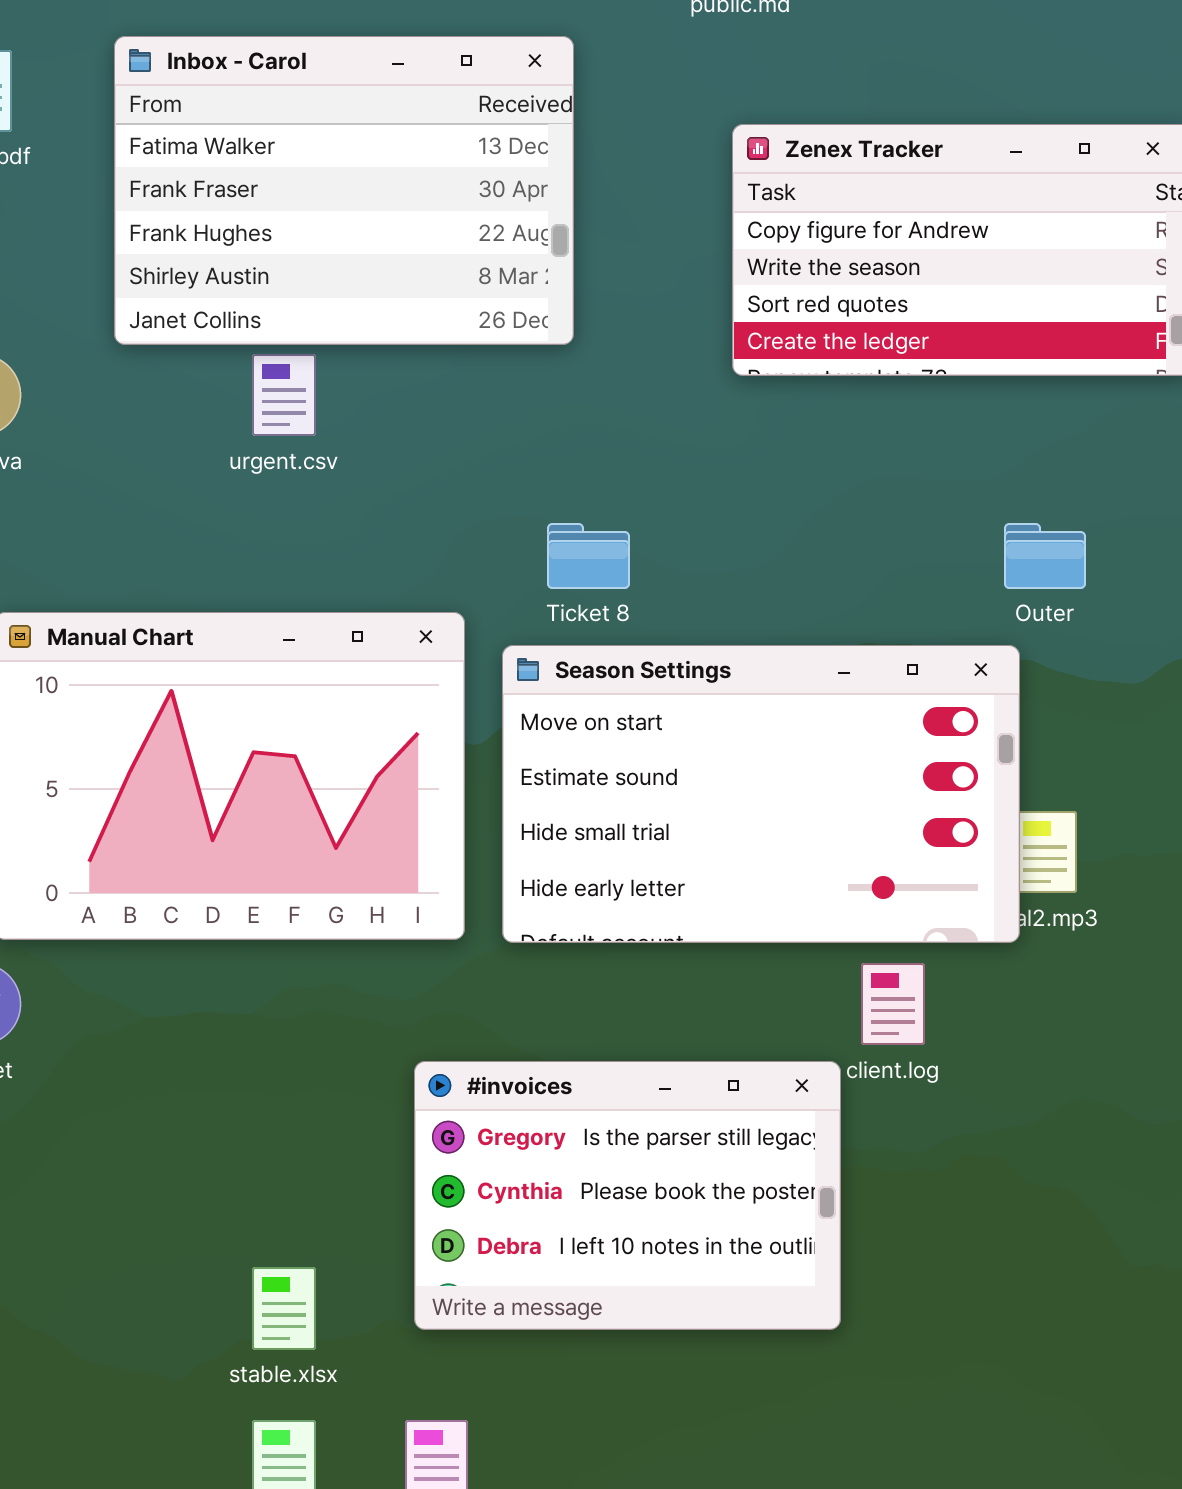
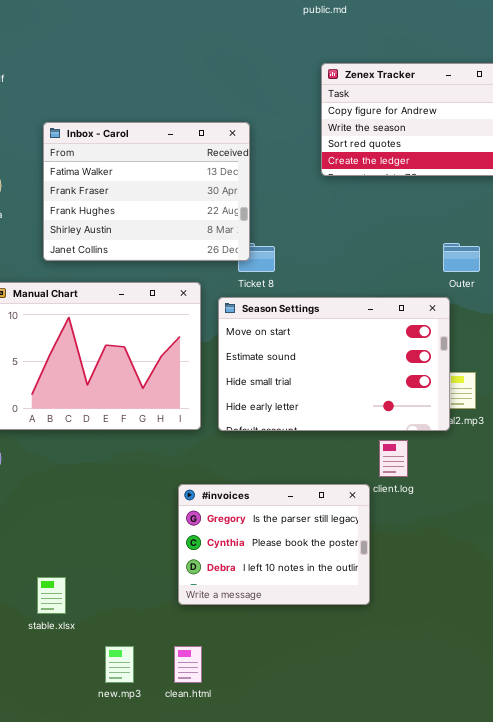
Inbox - Carol: [114,36,574,345] -> [43,122,250,261], moved
stable.xlsx: [252,1267,316,1350] -> [37,577,66,614], moved

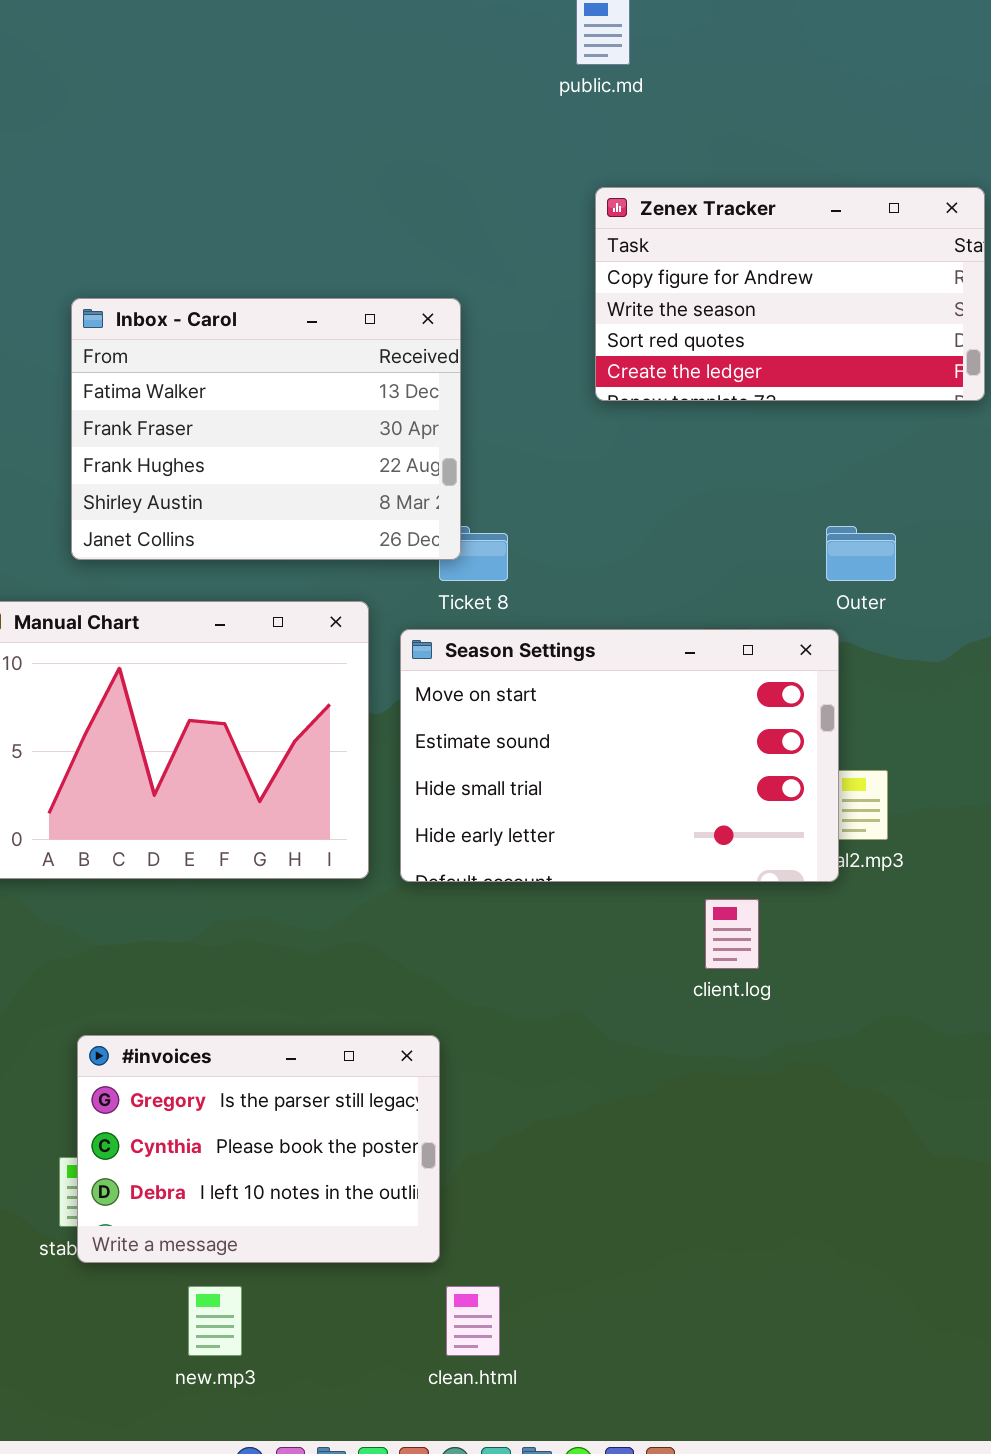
#invoices: [178,484,370,605] -> [77,1035,440,1263], moved
clean.html: [174,646,202,683] -> [446,1286,500,1356], moved

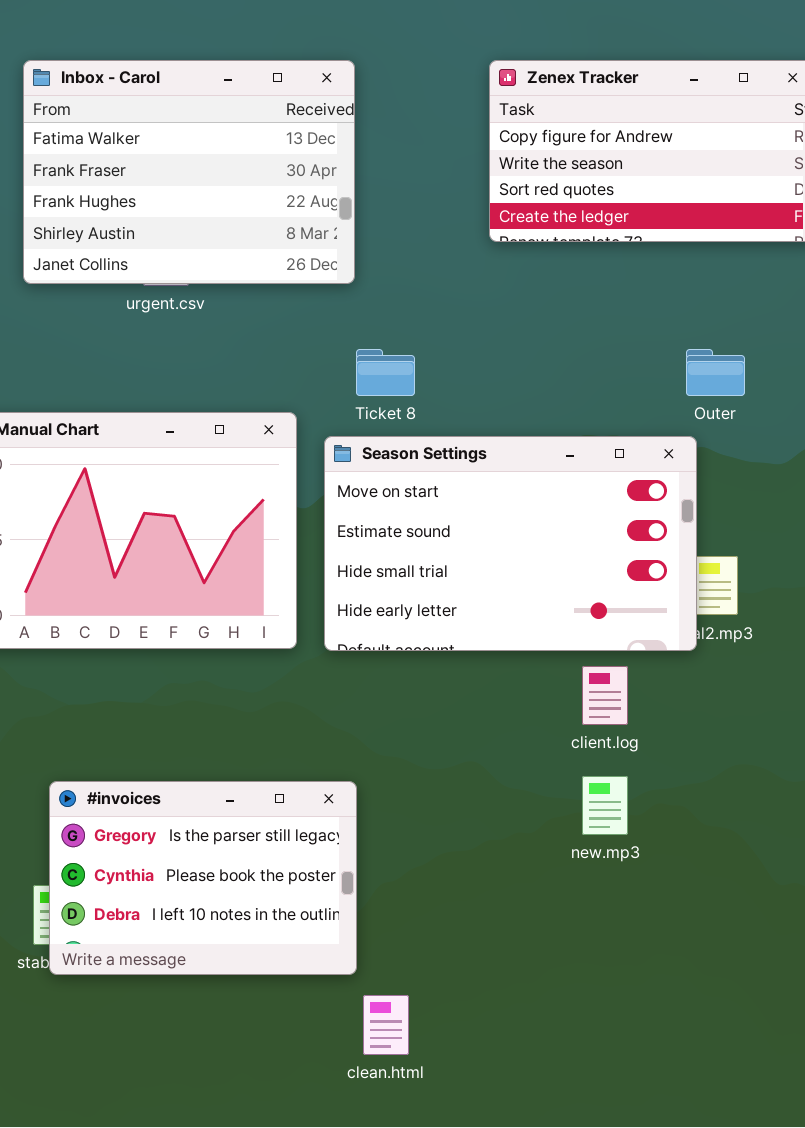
Inbox - Carol: [71,298,461,560] -> [23,60,355,284], moved
new.mp3: [188,1286,242,1356] -> [582,776,628,835], moved

